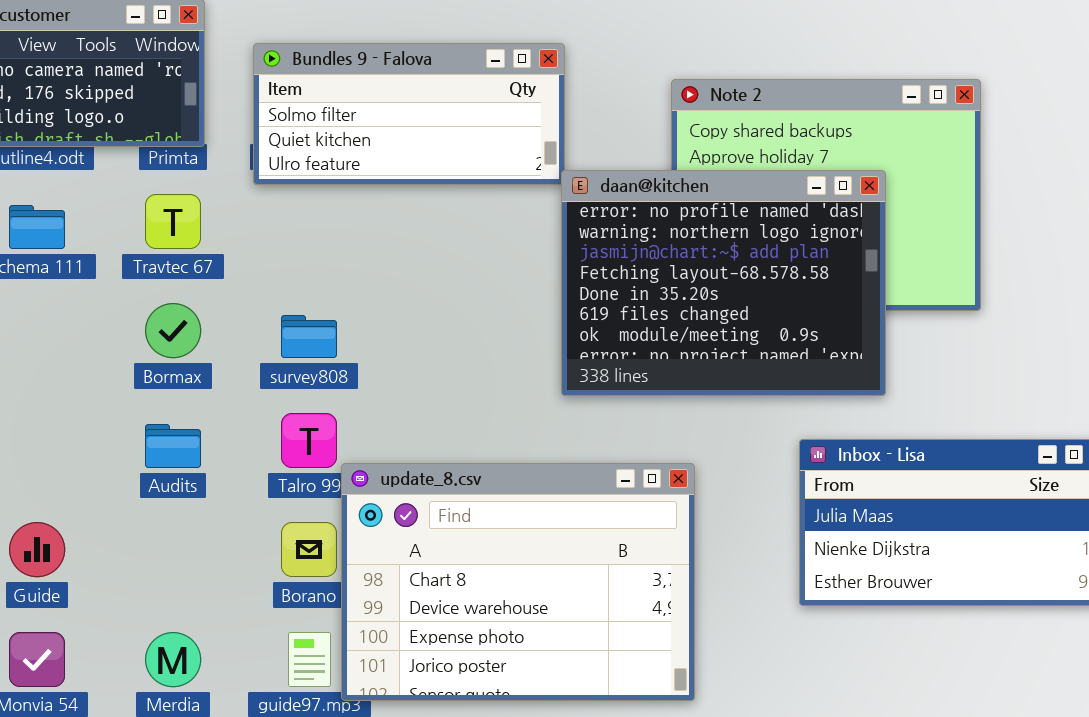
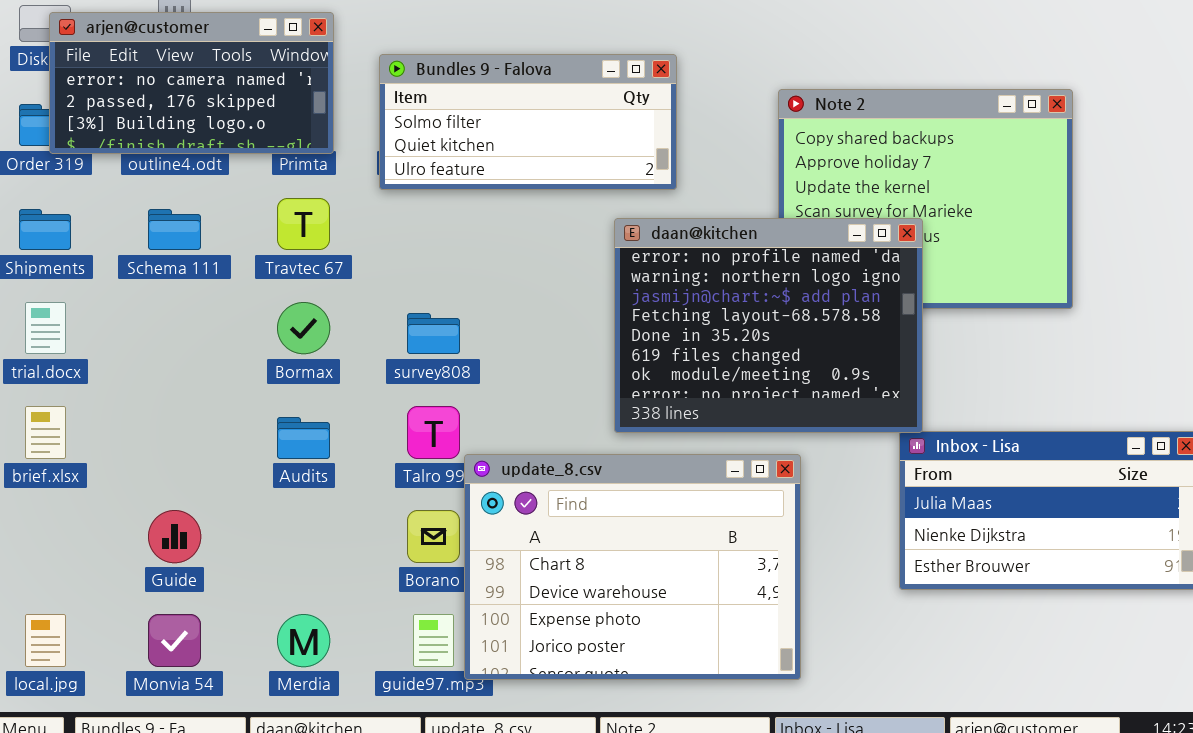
daan@kitchen: [561,170,886,396] -> [614,218,923,433], moved

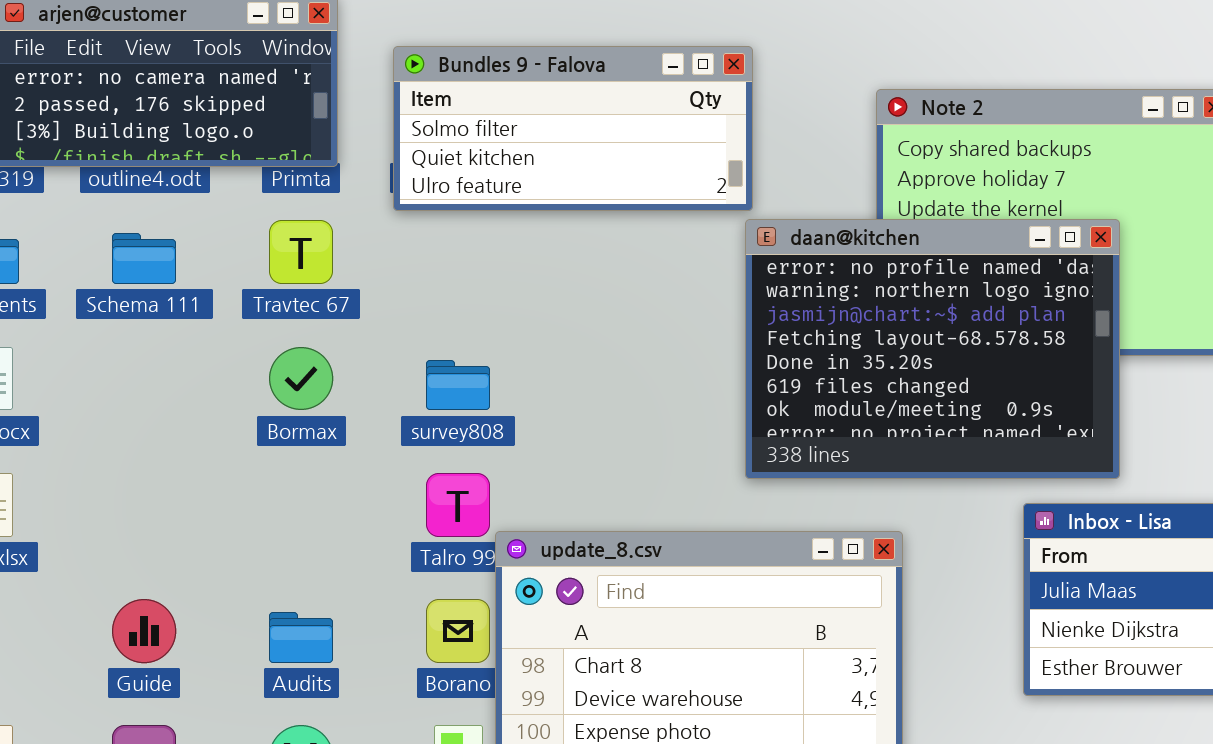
daan@kitchen: [614,218,923,433] -> [745,219,1120,479], moved
Audits: [277,417,330,459] -> [269,612,333,663], moved

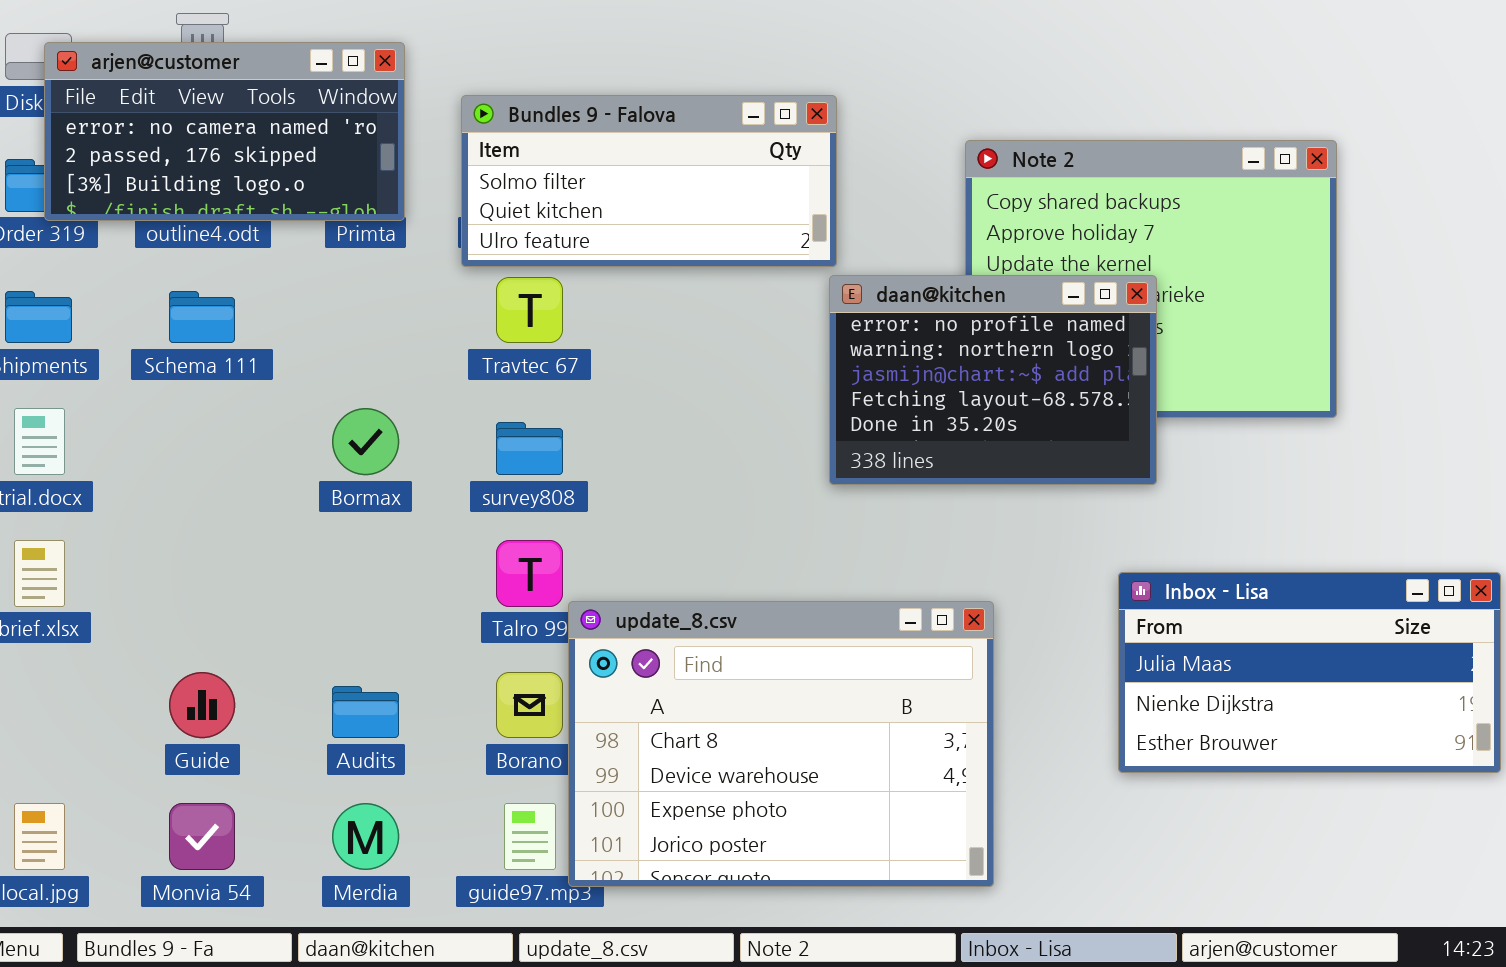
daan@kitchen: [745,219,1120,479] -> [829,275,1157,485], resized
Travtec 67: [269,220,333,284] -> [496,277,563,343], moved

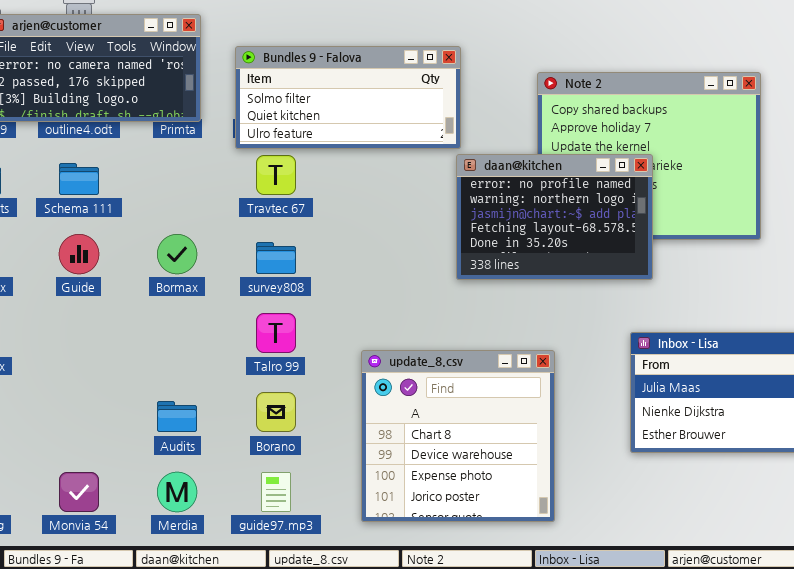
update_8.csv: [568,601,994,887] -> [361,350,555,522], resized
Guide: [169,672,235,738] -> [59,234,99,274], moved

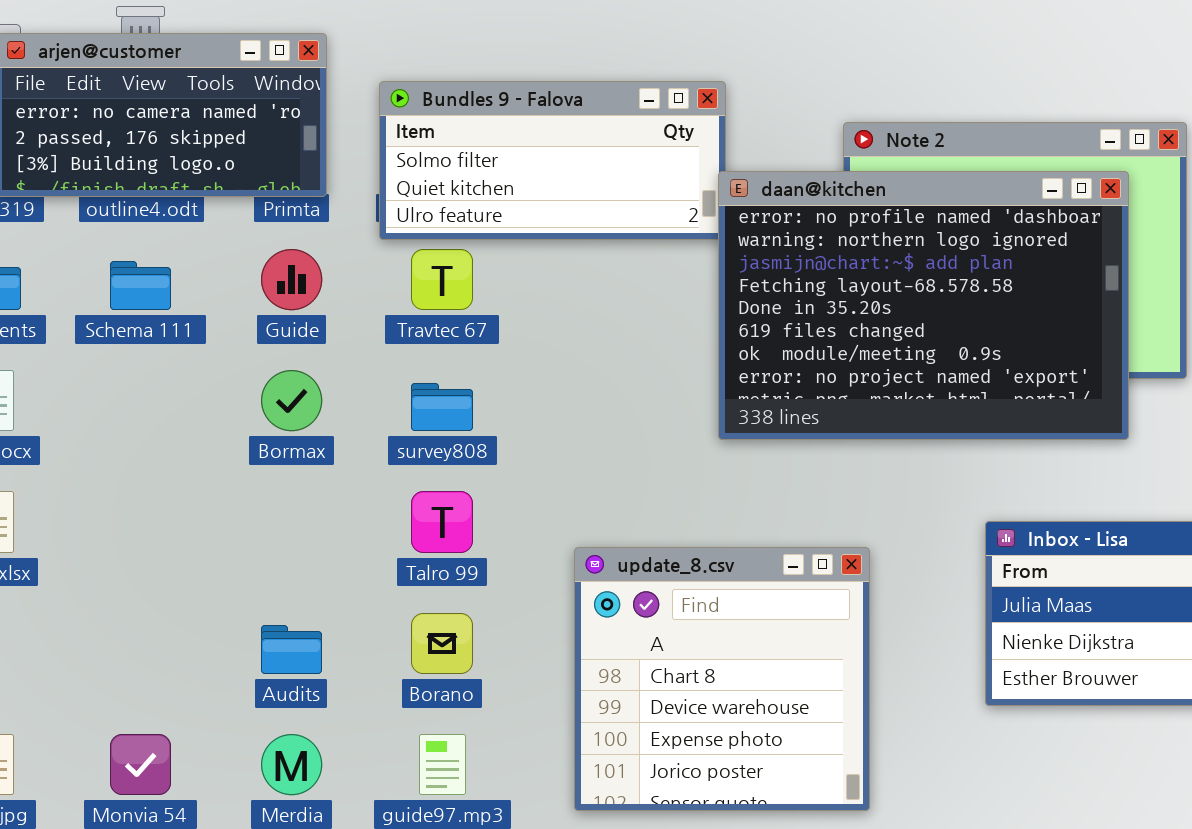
daan@kitchen: [456,154,653,280] -> [718,171,1129,440], resized
Guide: [59,234,99,274] -> [261,249,322,310], moved

